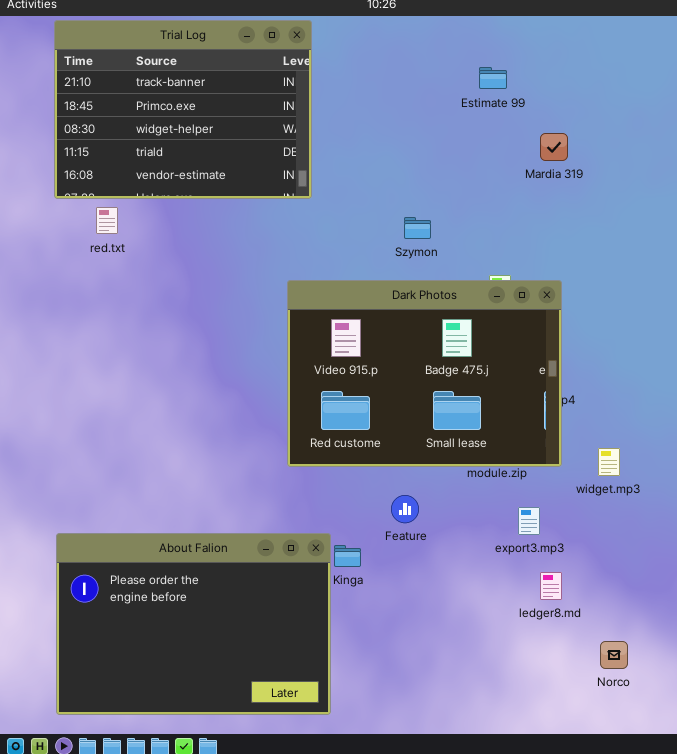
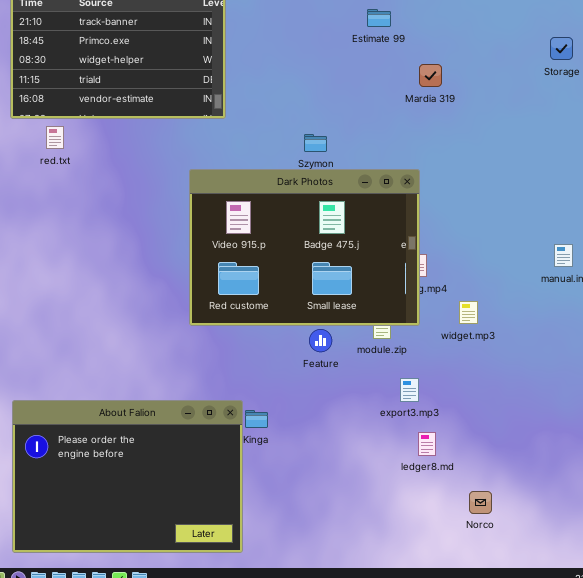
Dark Photos: [287,280,562,467] -> [189,169,420,326], moved
widget.mp3: [598,448,620,476] -> [459,301,478,324], moved
Feature: [391,495,419,523] -> [309,329,332,352], moved

